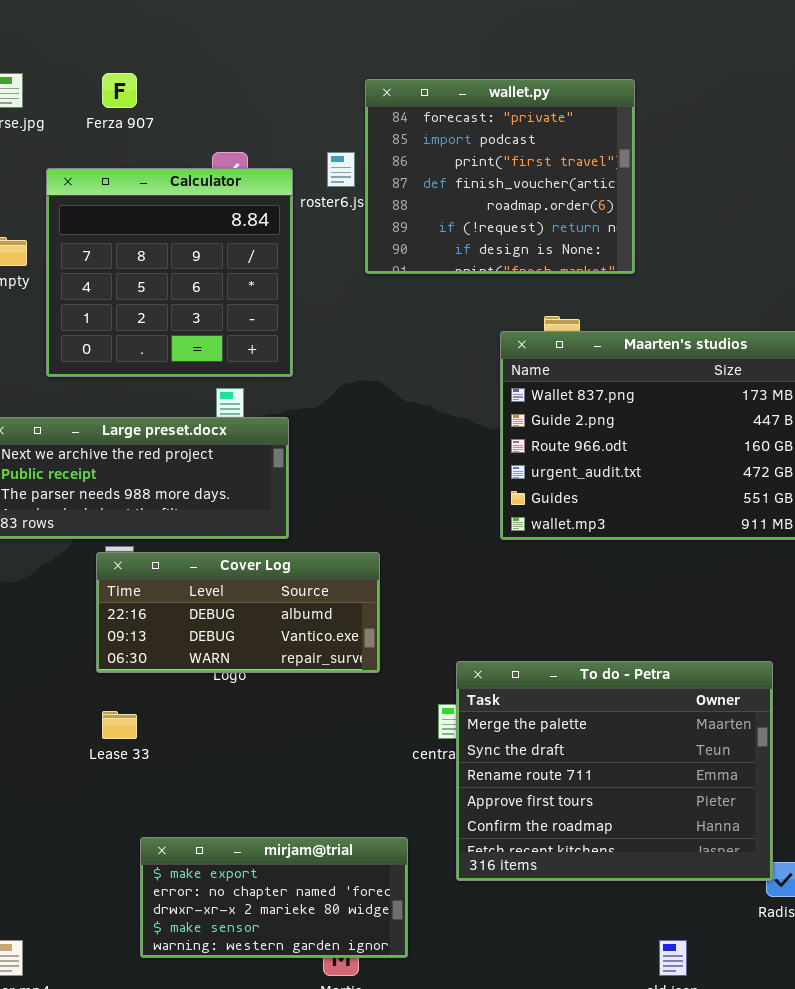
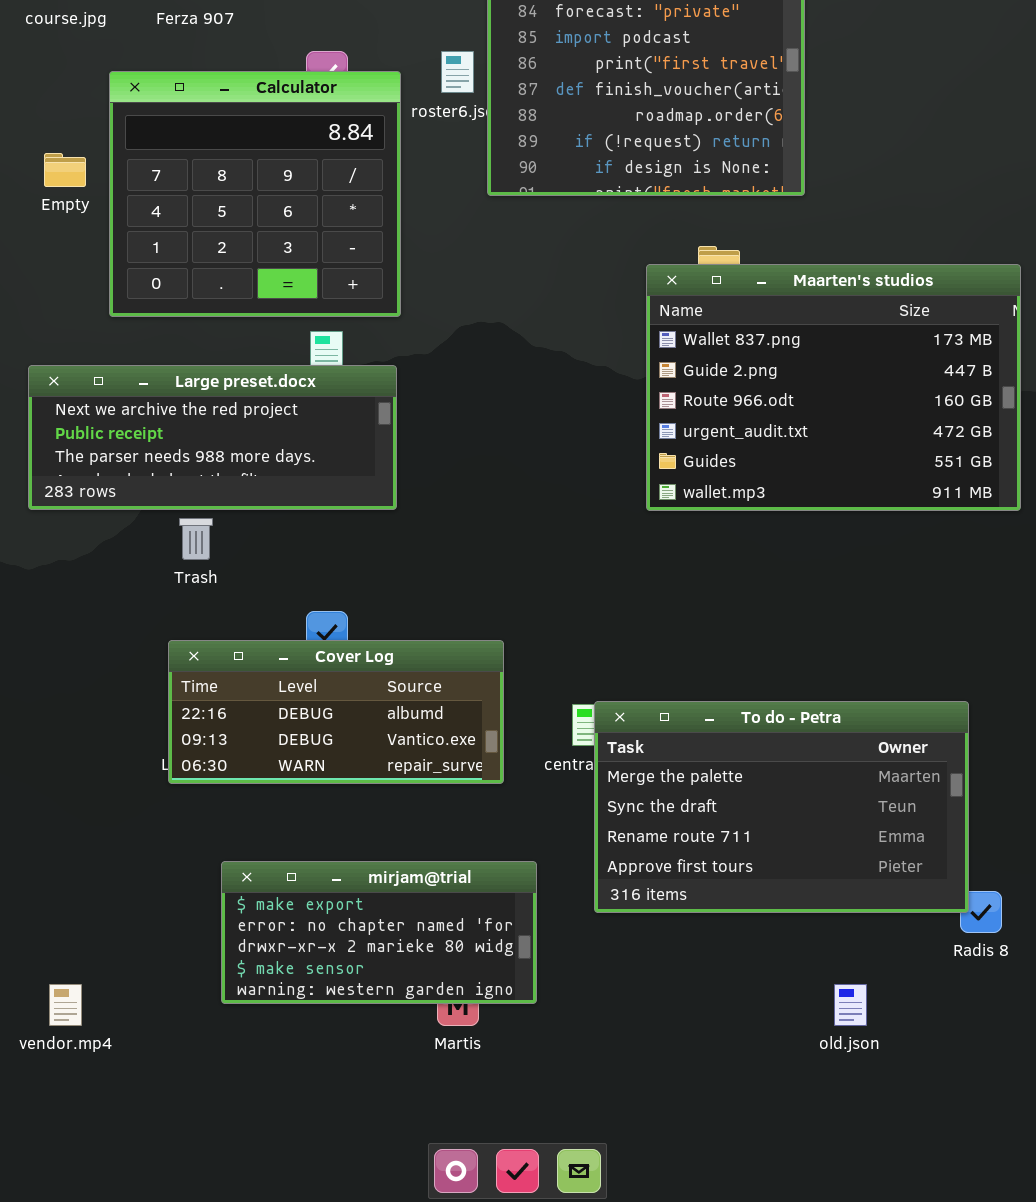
Cover Log: [96,552,380,673] -> [168,640,504,784], moved
To do - Petra: [456,661,773,881] -> [594,701,969,913], resized

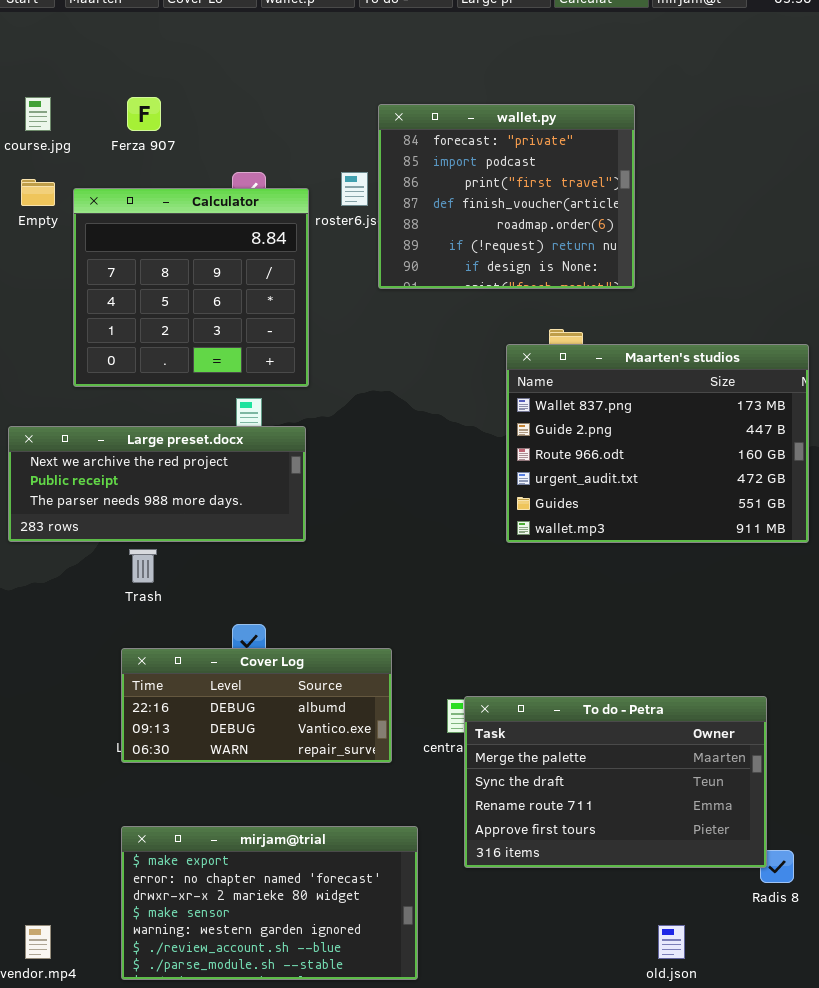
Empty: [44,153,86,187] -> [21,179,55,206], moved
mirjam@trial: [221,861,537,1004] -> [121,826,418,980], resized

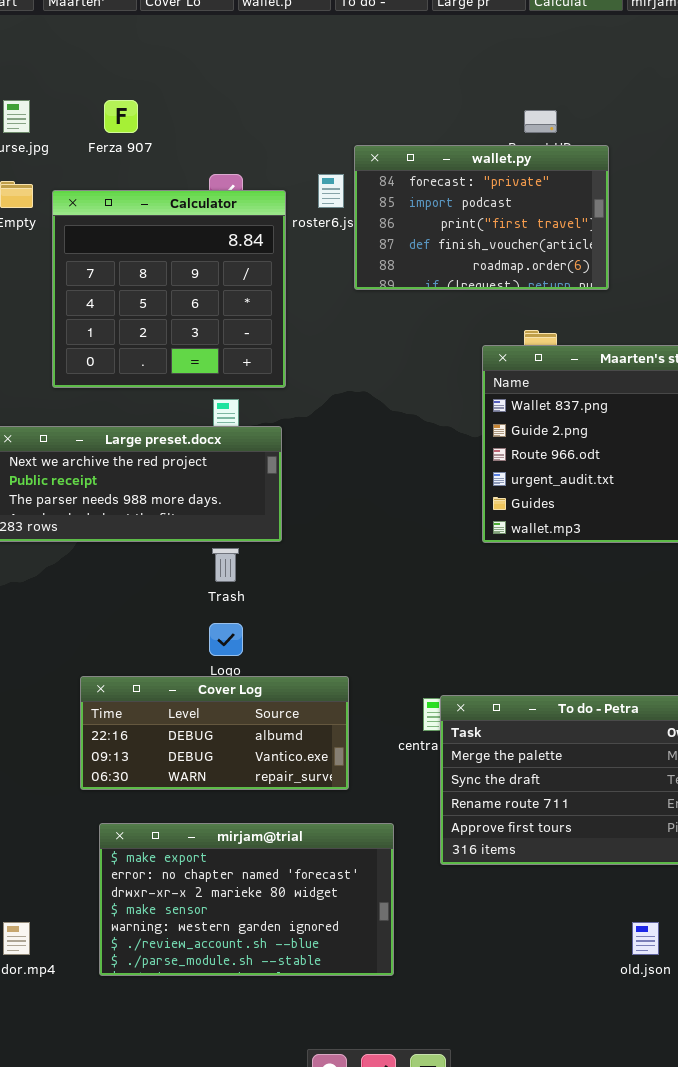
wallet.py: [378,104,635,289] -> [354,145,609,290], resized
Trash: [129,549,157,583] -> [212,548,239,582], moved
Cover Log: [121,648,392,763] -> [80,676,349,790], moved

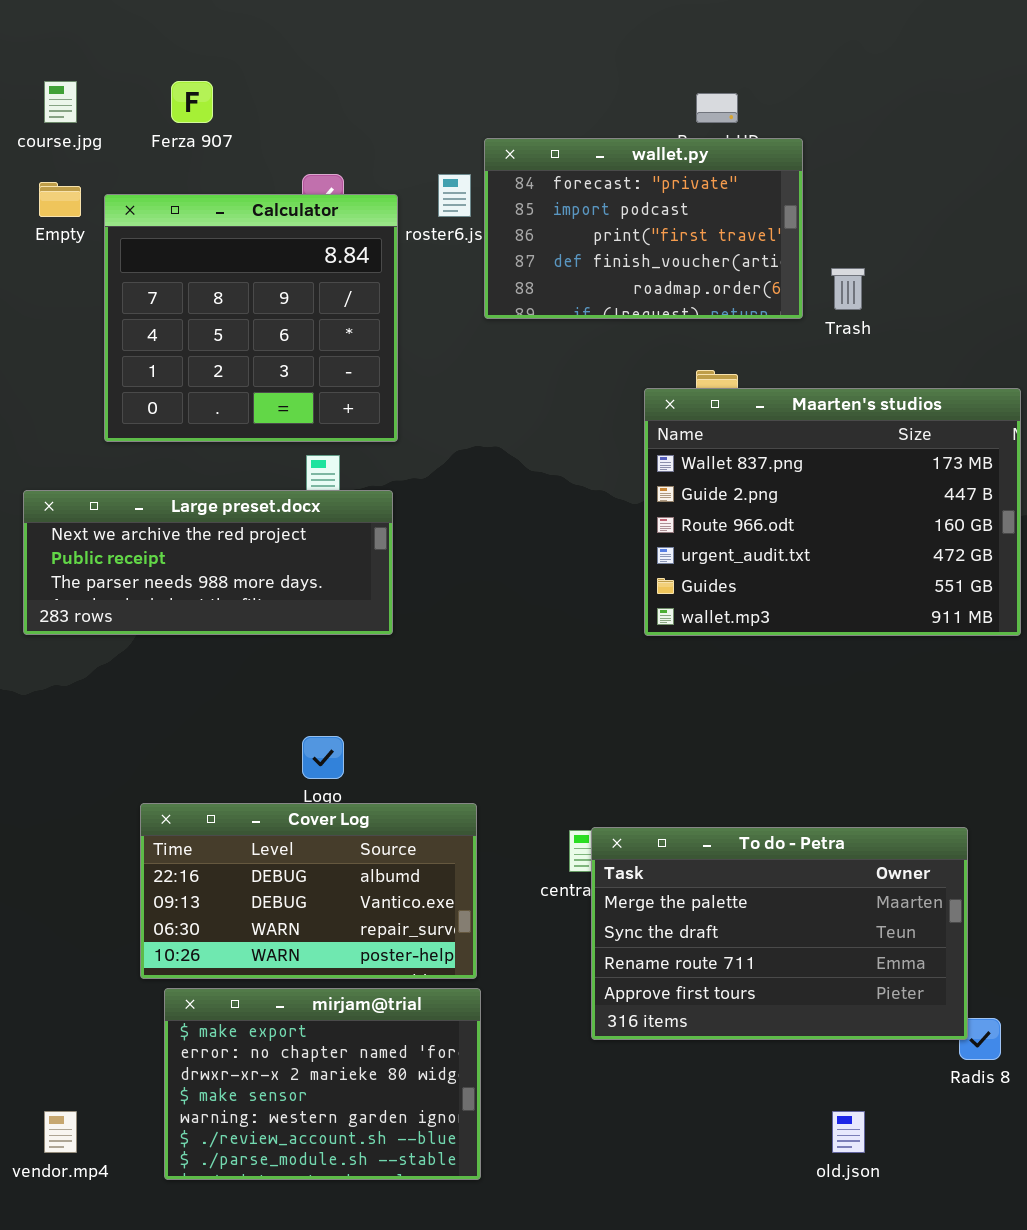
Trash: [212,548,239,582] -> [831,268,865,310], moved
Cover Log: [80,676,349,790] -> [140,803,477,979], resized
mirjam@trial: [99,823,394,976] -> [164,988,481,1180], resized

